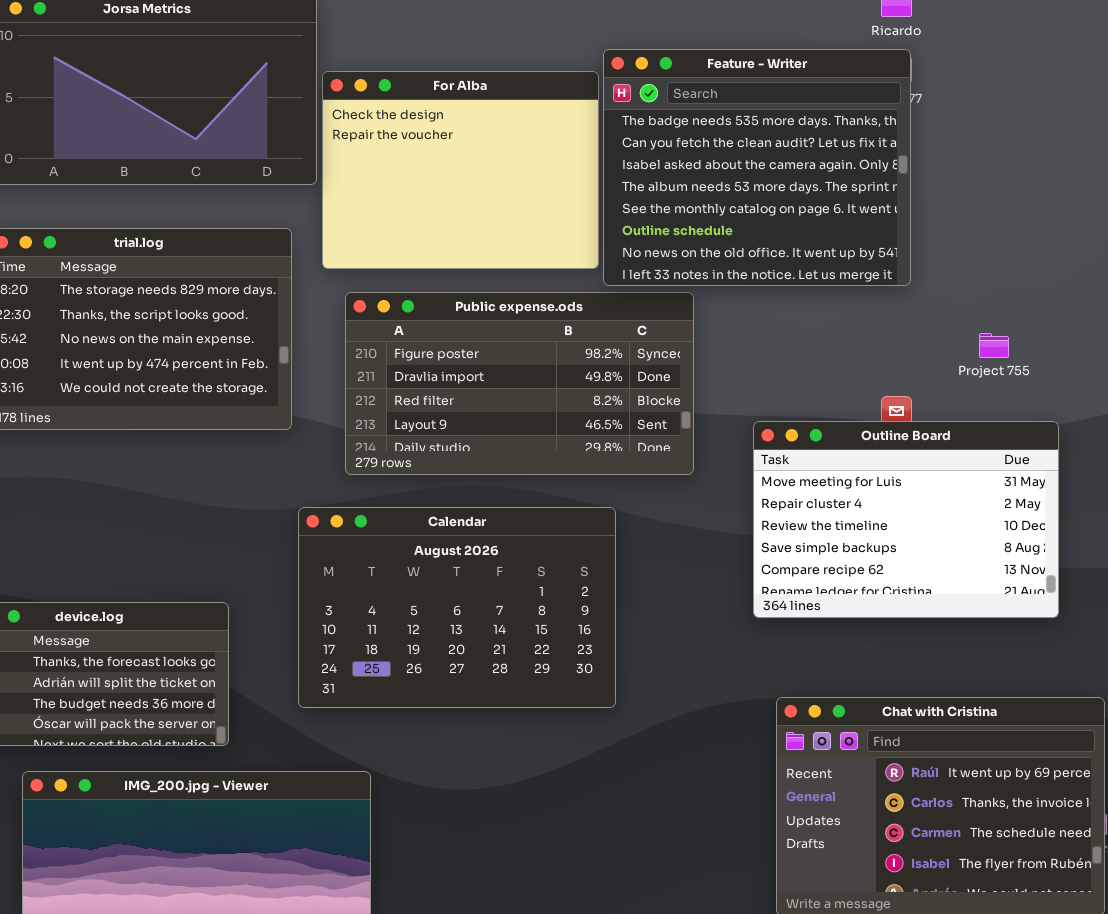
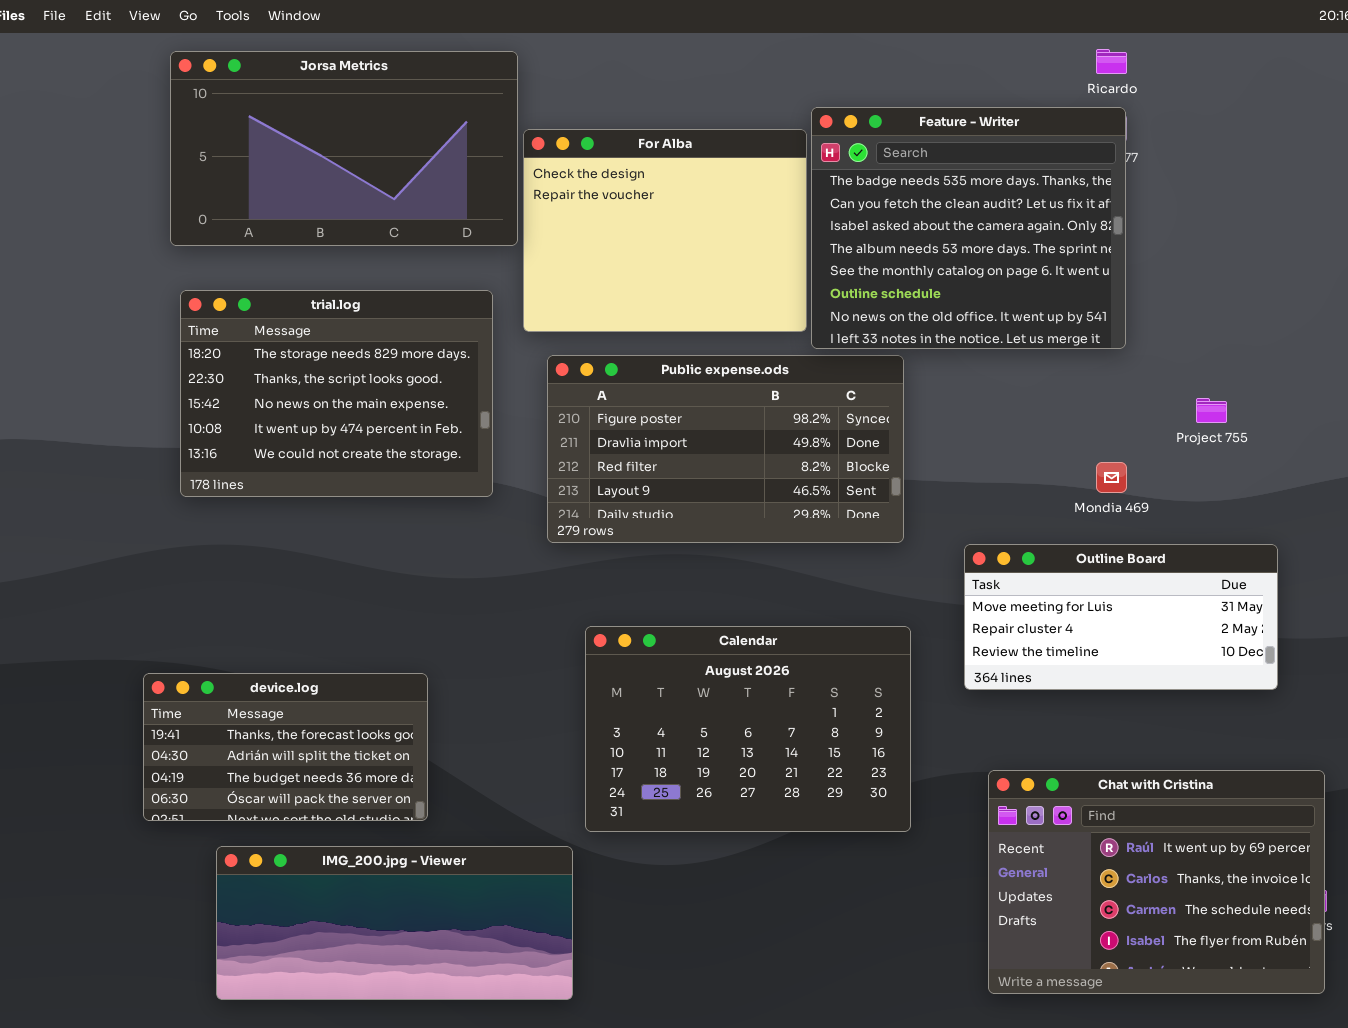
Outline Board: [753,421,1059,618] -> [964,544,1278,690], resized
Calendar: [298,507,616,708] -> [585,626,911,832], moved

